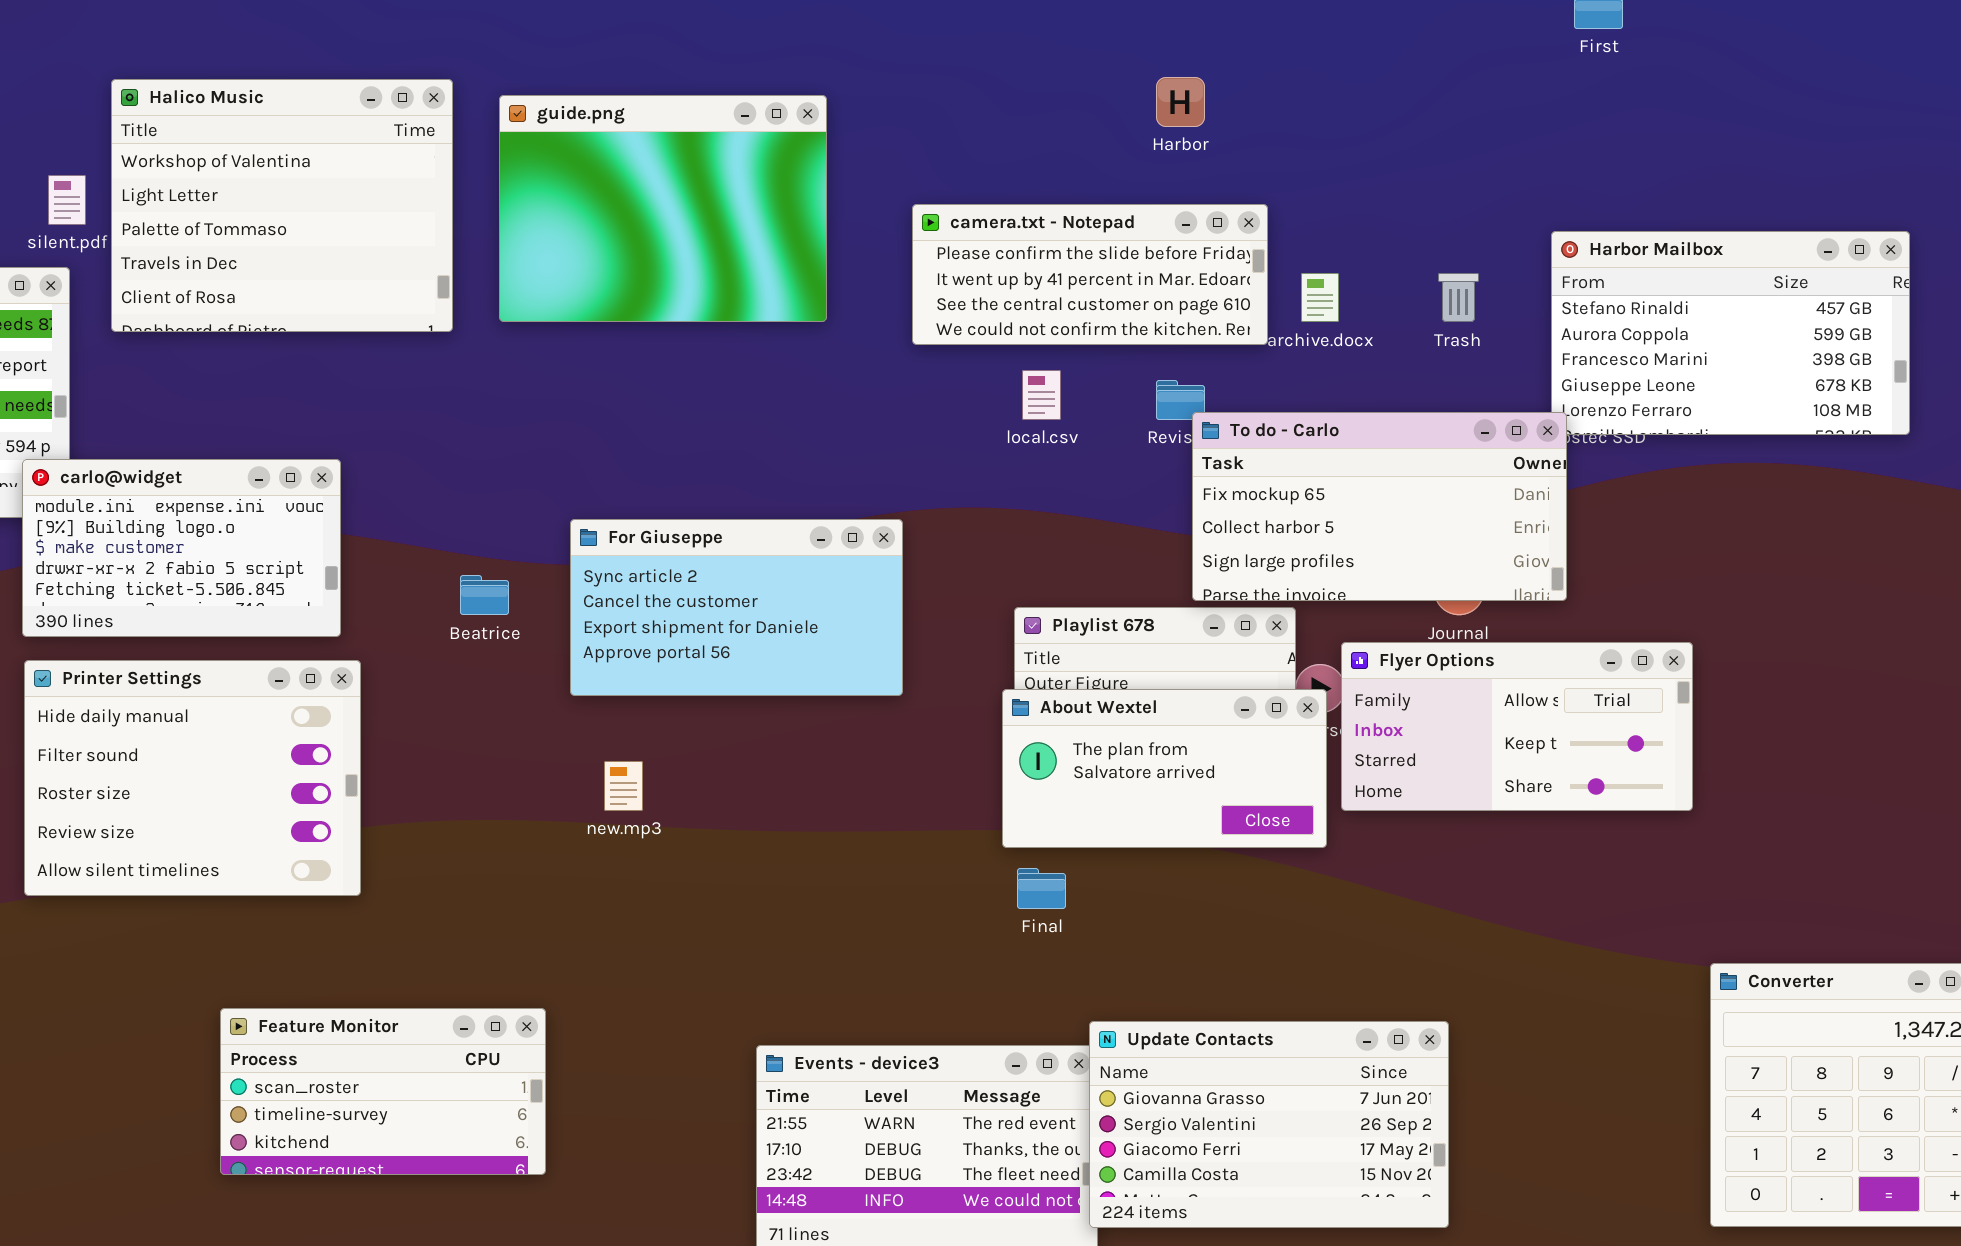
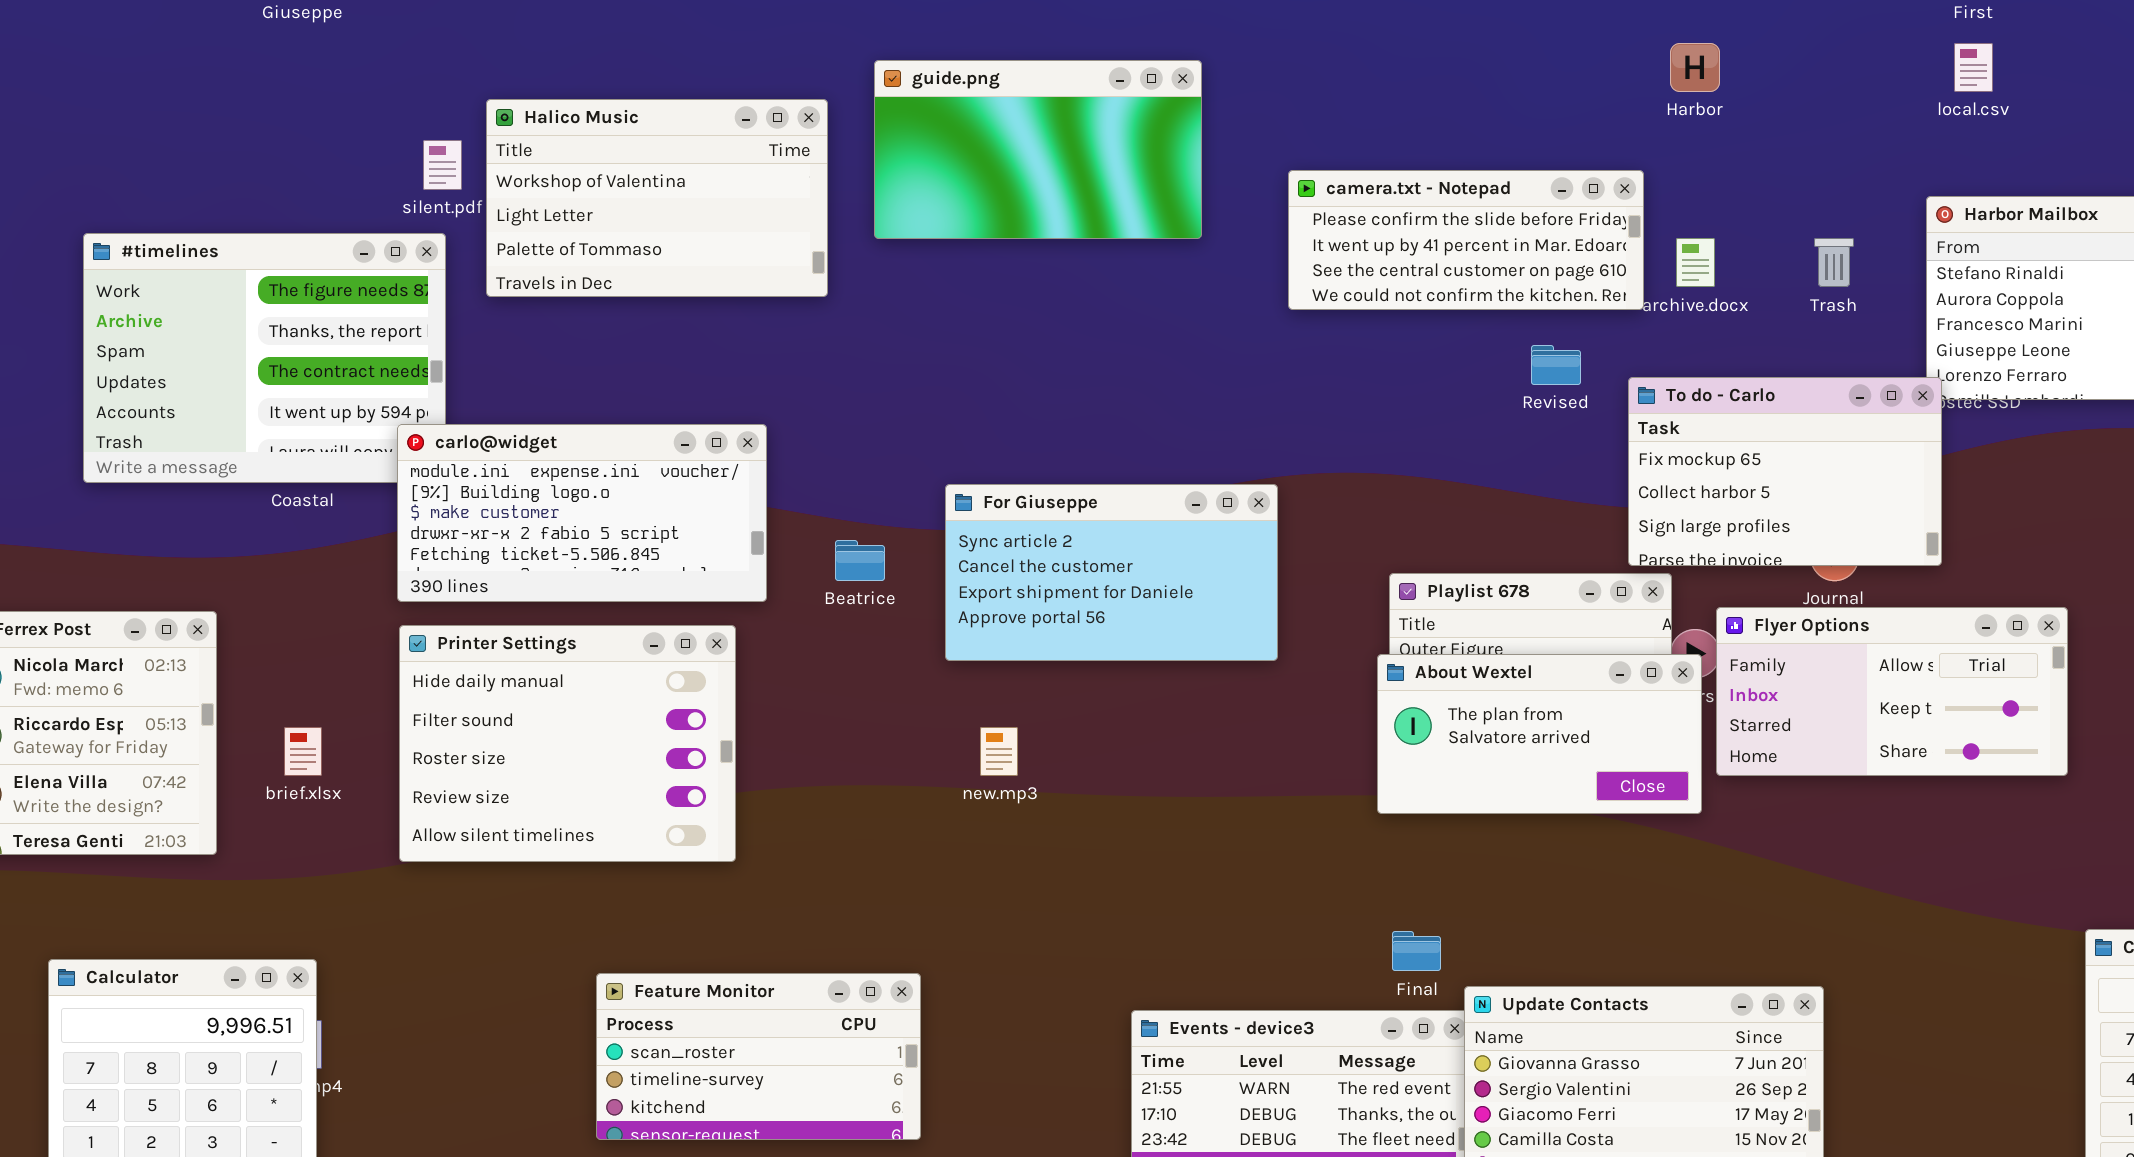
Harbor: [1156,77,1205,127] -> [1670,43,1720,92], moved
Halico Music: [111,79,453,332] -> [486,99,828,297], resized
guide.png: [499,95,827,322] -> [874,60,1202,239], resized
local.csv: [1022,370,1061,420] -> [1954,43,1993,92], moved
To do - Carlo: [1192,412,1567,601] -> [1628,377,1942,566], resized
carlo@widget: [22,459,341,637] -> [397,424,767,602], resized
Final: [1017,868,1066,909] -> [1392,931,1441,971], moved

